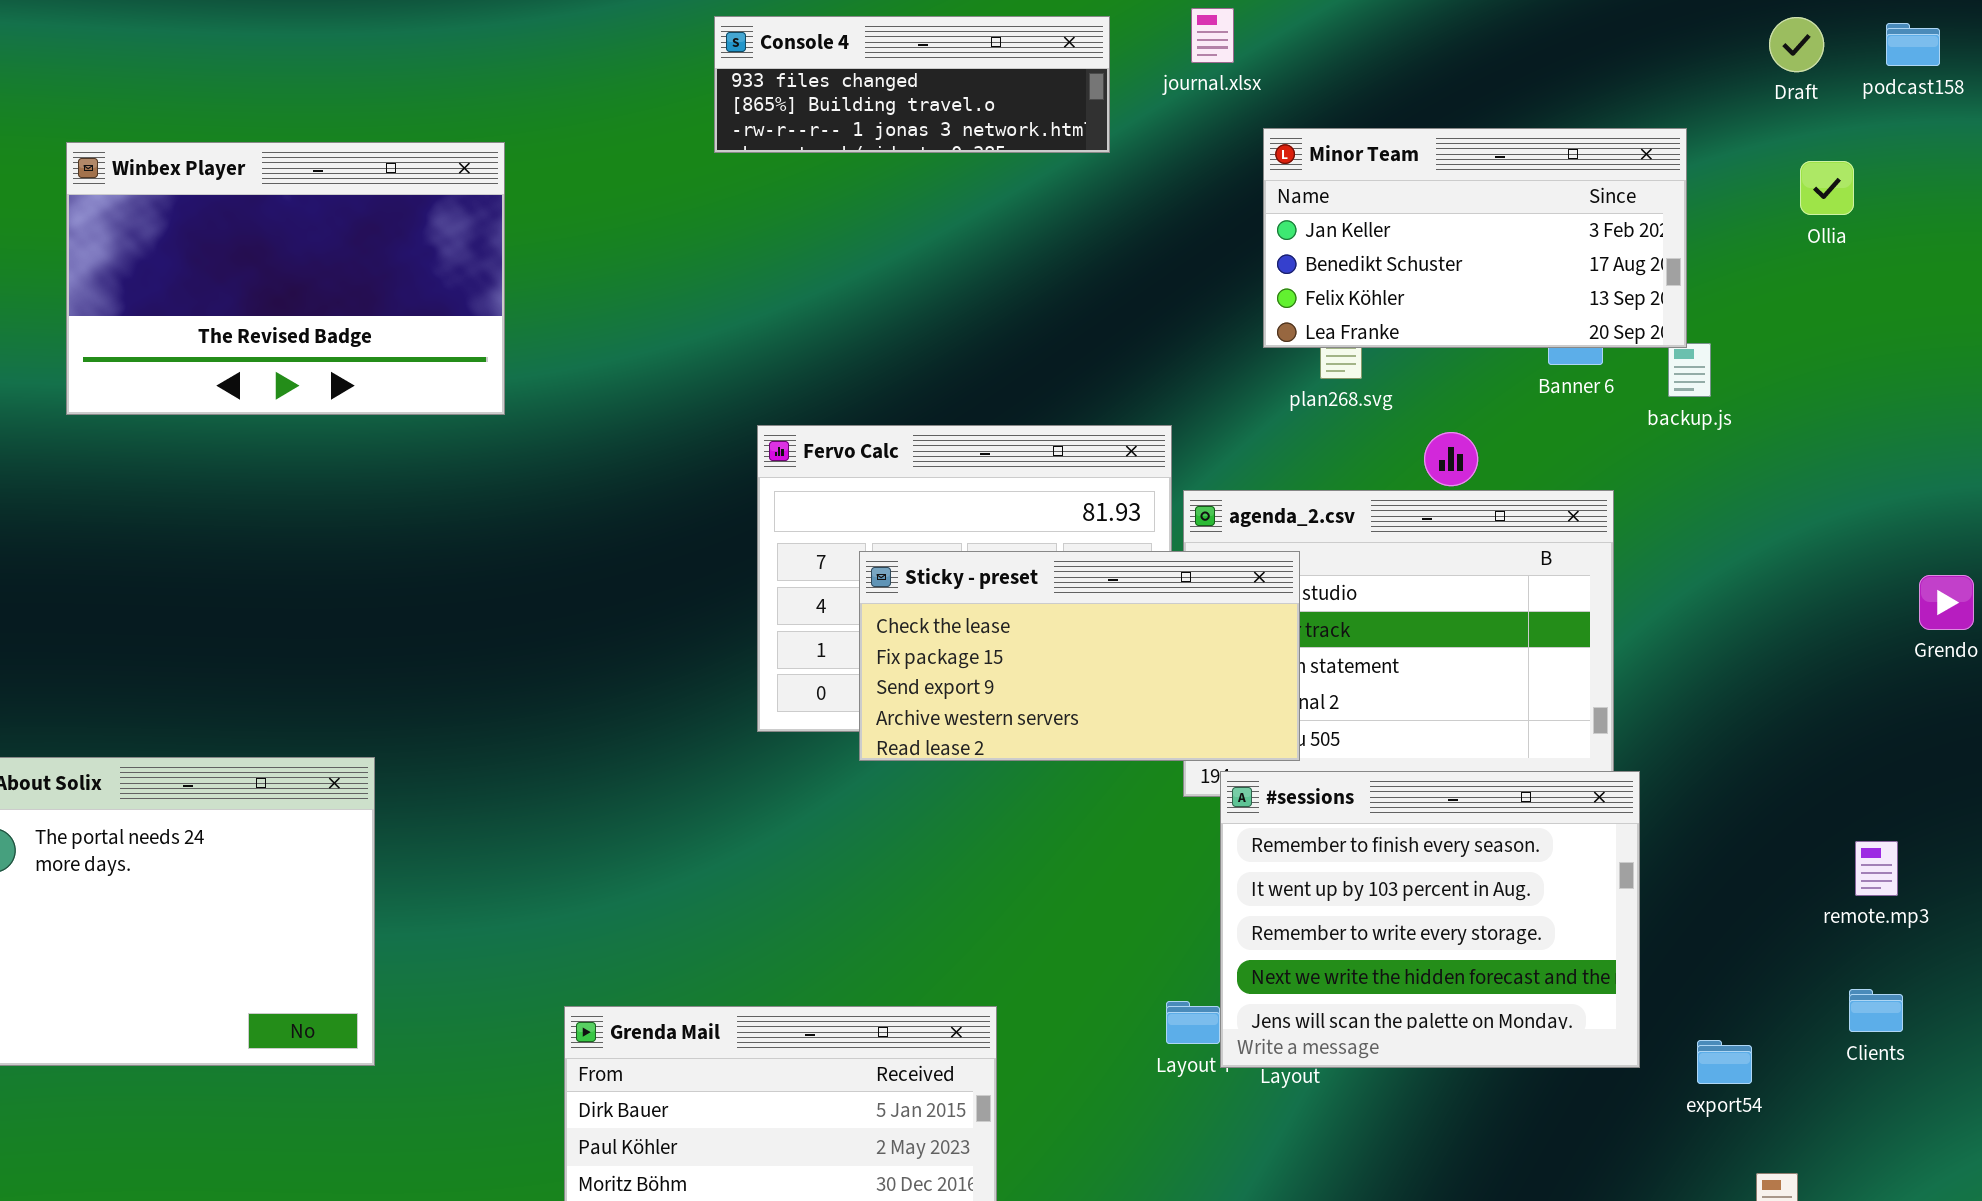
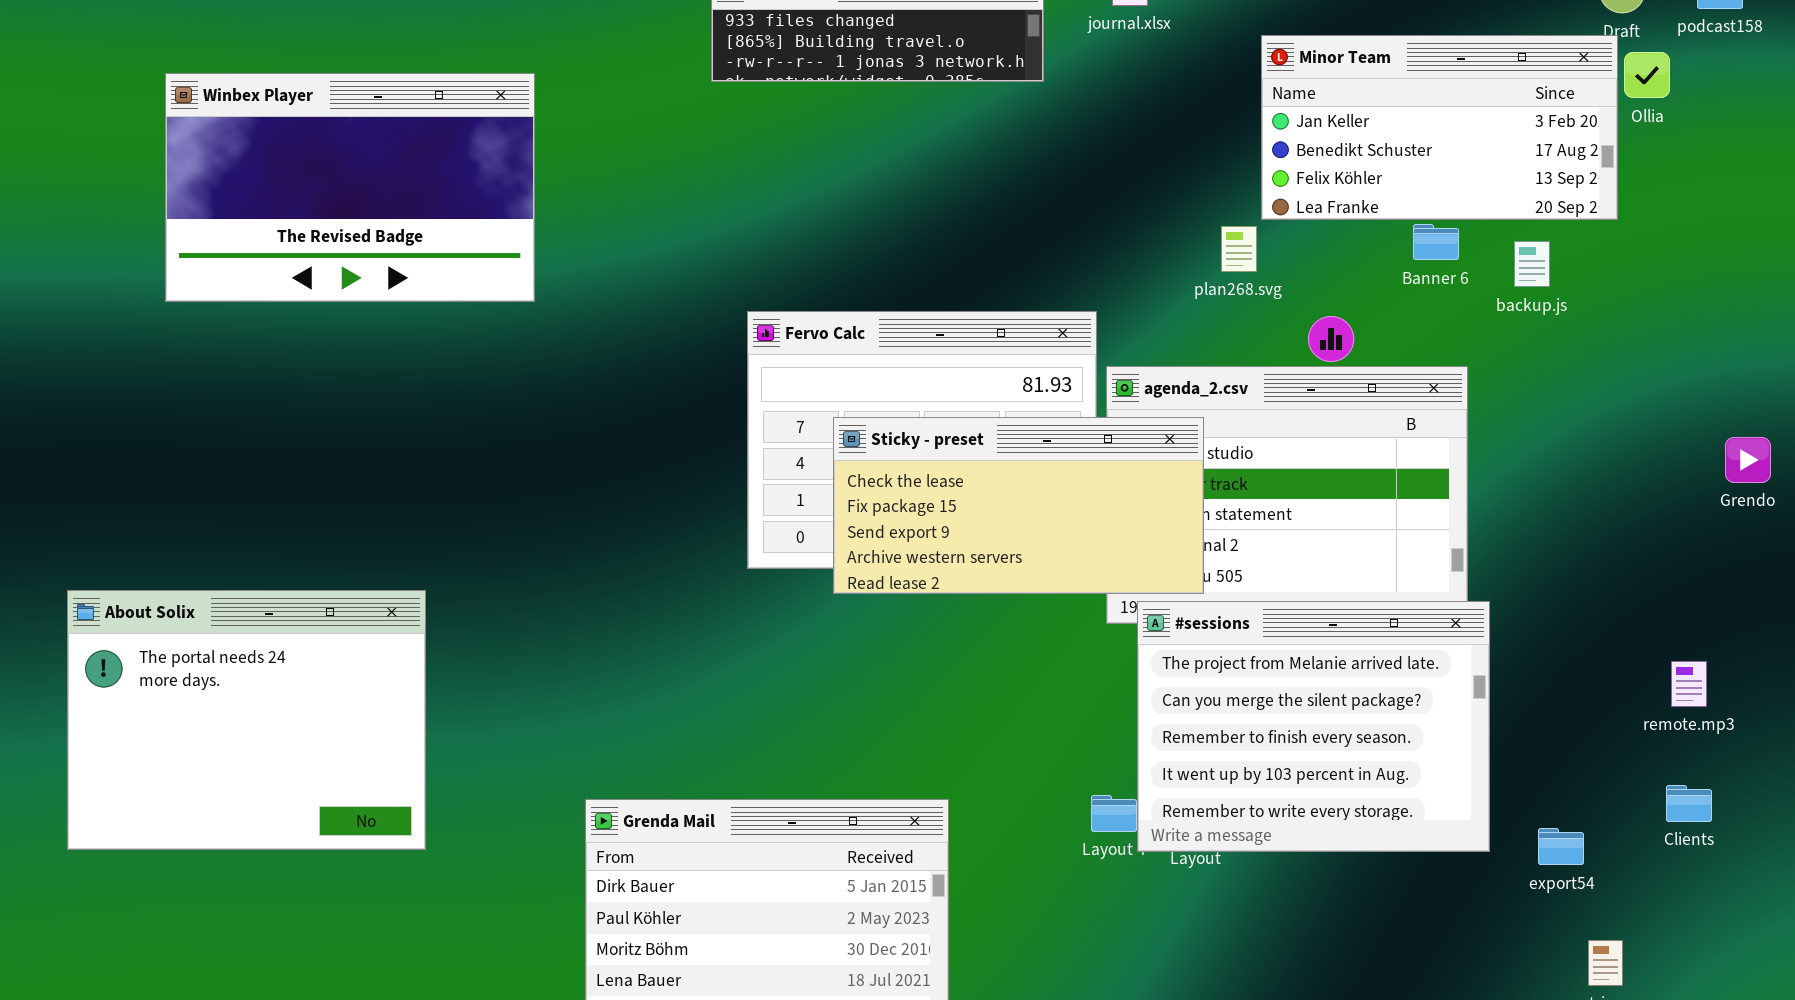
Minor Team: [1263,128,1687,348] -> [1261,35,1618,220], moved
Ollia: [1800,161,1854,215] -> [1624,52,1670,98], moved
#sessions: [1220,771,1640,1068] -> [1137,601,1490,852], scrolled up 2 rows

